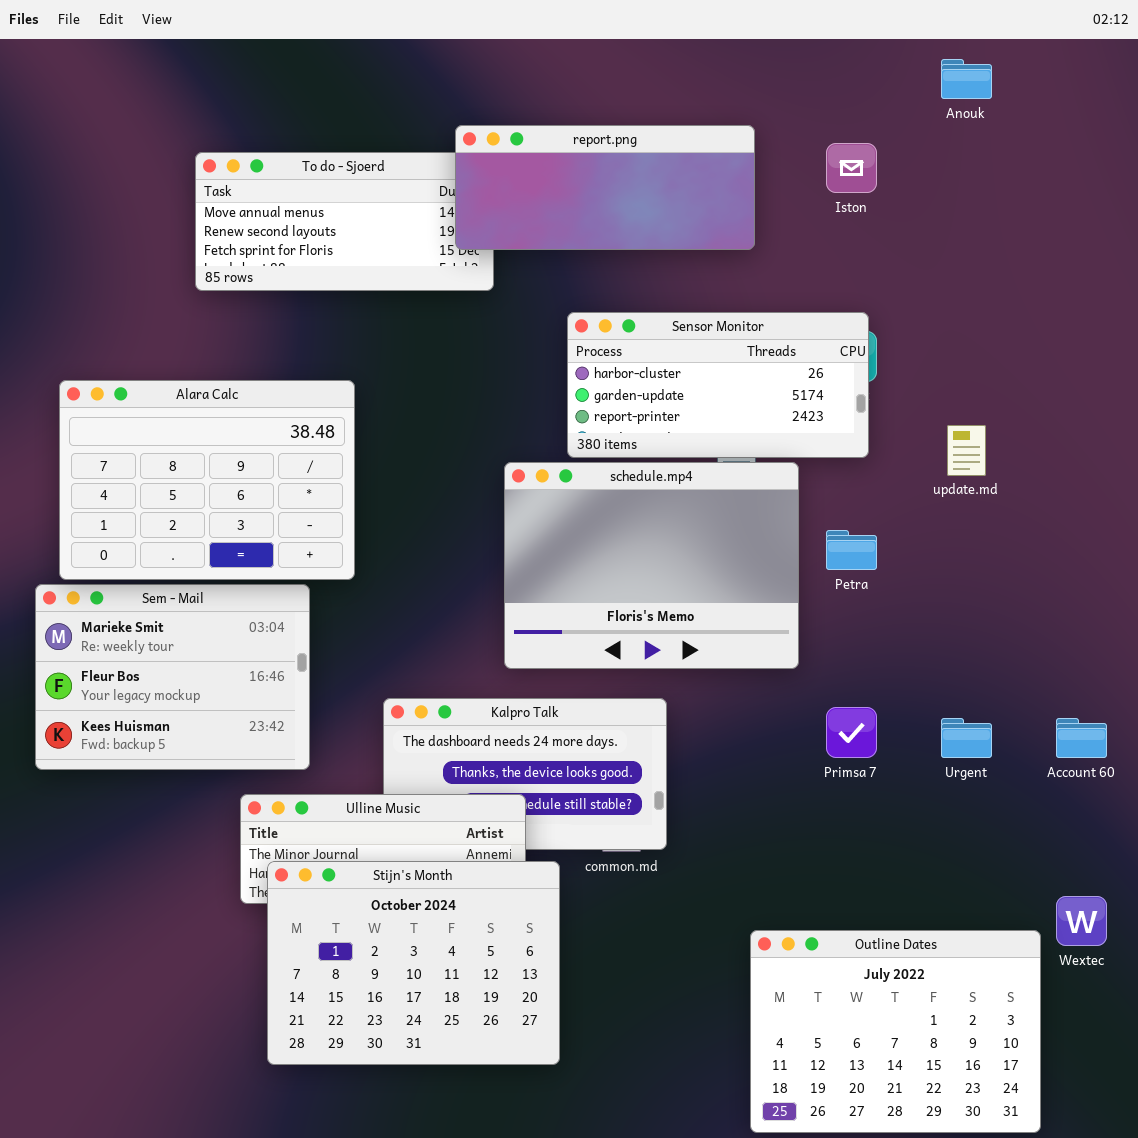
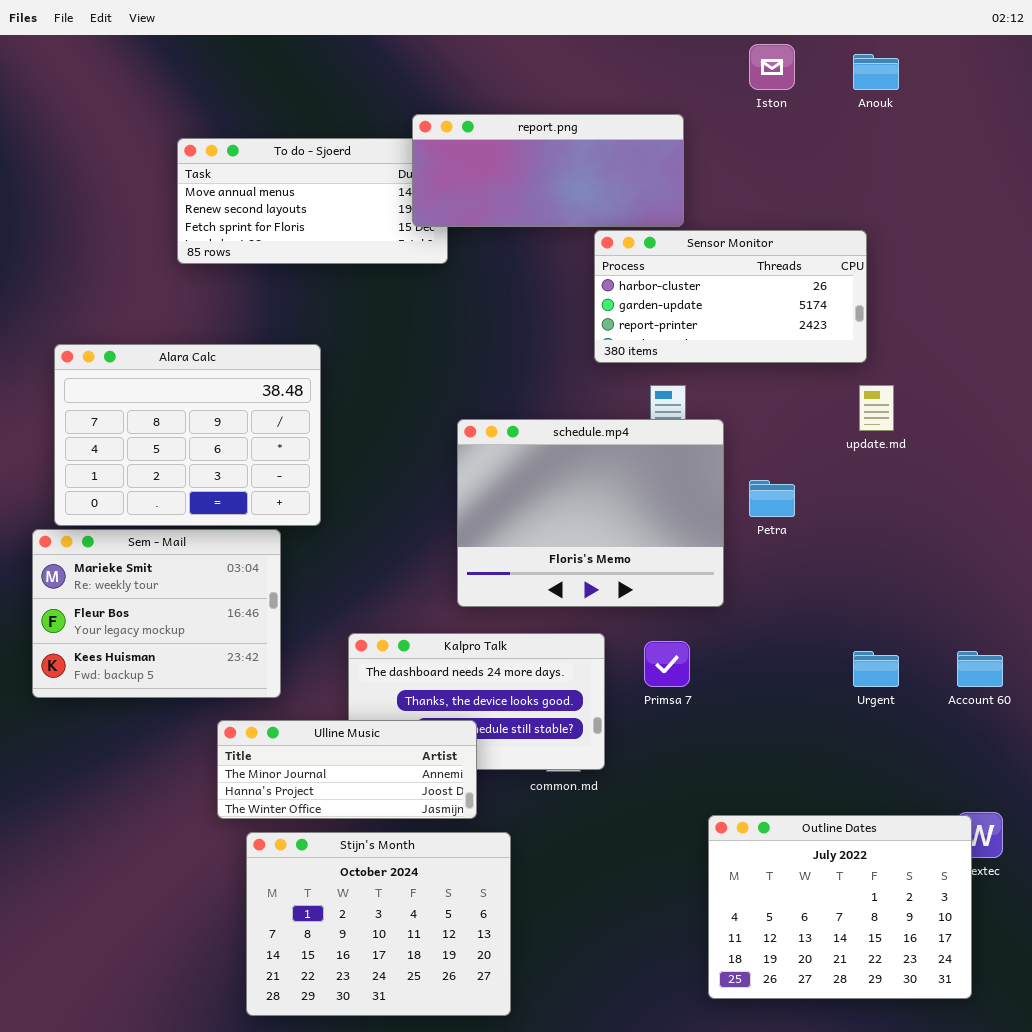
Iston: [826,143,877,193] -> [749,44,795,90], moved
Sensor Monitor: [567,312,869,458] -> [594,230,867,363], moved
Primsa 7: [826,707,877,758] -> [644,641,690,687], moved
Stijn's Month: [267,861,560,1065] -> [246,832,511,1016], moved
Outline Dates: [750,930,1041,1133] -> [708,815,972,999], moved

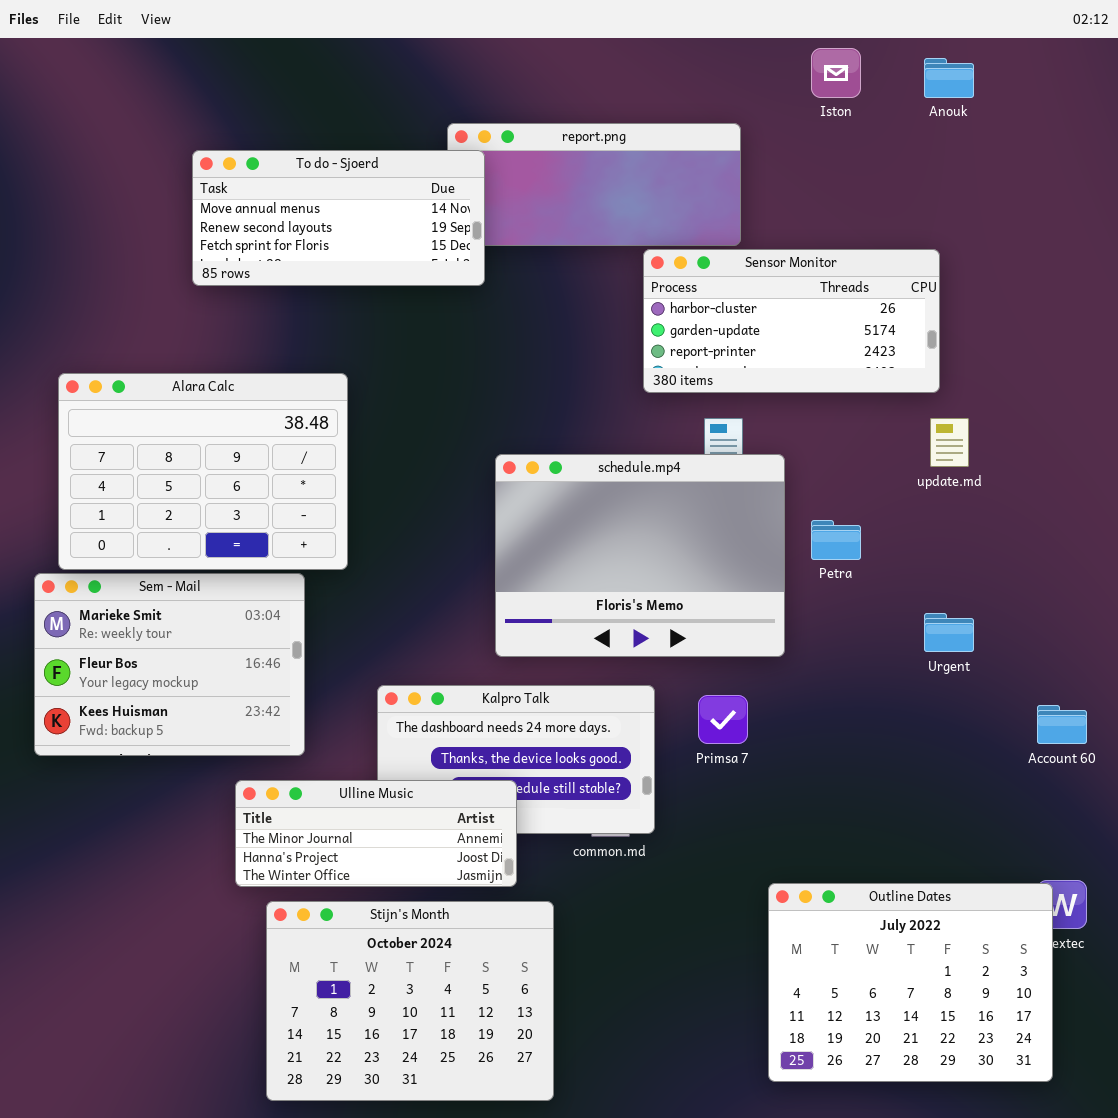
To do - Sjoerd: [177,138,448,264] -> [192,150,485,286], raised
Urgent: [853,651,899,687] -> [924,613,974,652], moved

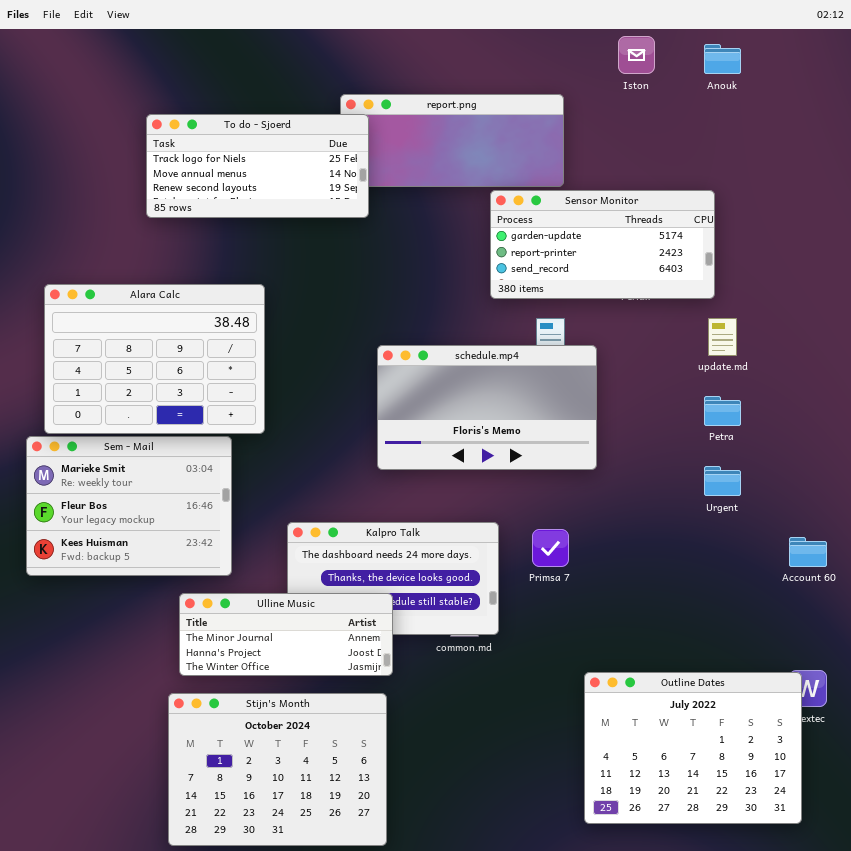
To do - Sjoerd: [192,150,485,286] -> [146,114,369,218], scrolled up 1 row
Sensor Monitor: [643,249,940,393] -> [490,190,715,299], scrolled down 1 row
schedule.mp4: [495,454,785,657] -> [377,345,597,470], resized
Petra: [811,520,861,560] -> [704,396,741,426], moved
Stijn's Month: [266,901,554,1101] -> [168,693,387,846], moved

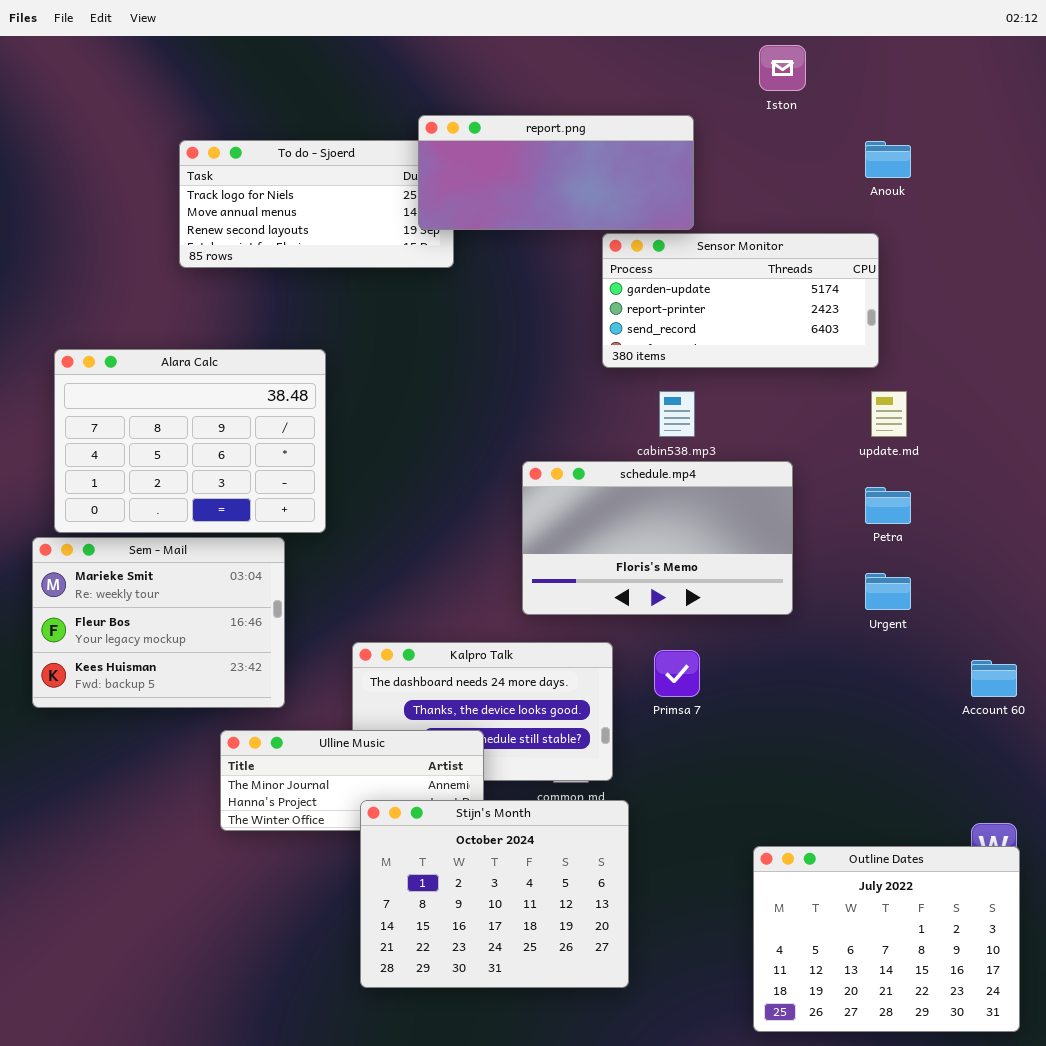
Anouk: [704,44,741,74] -> [865,141,911,178], moved
report.png: [340,94,564,187] -> [418,115,694,230], raised
schedule.mp4: [377,345,597,470] -> [522,461,793,615], moved
Outline Dates: [584,672,802,824] -> [753,846,1020,1032], moved
Stijn's Month: [168,693,387,846] -> [360,800,629,988], moved

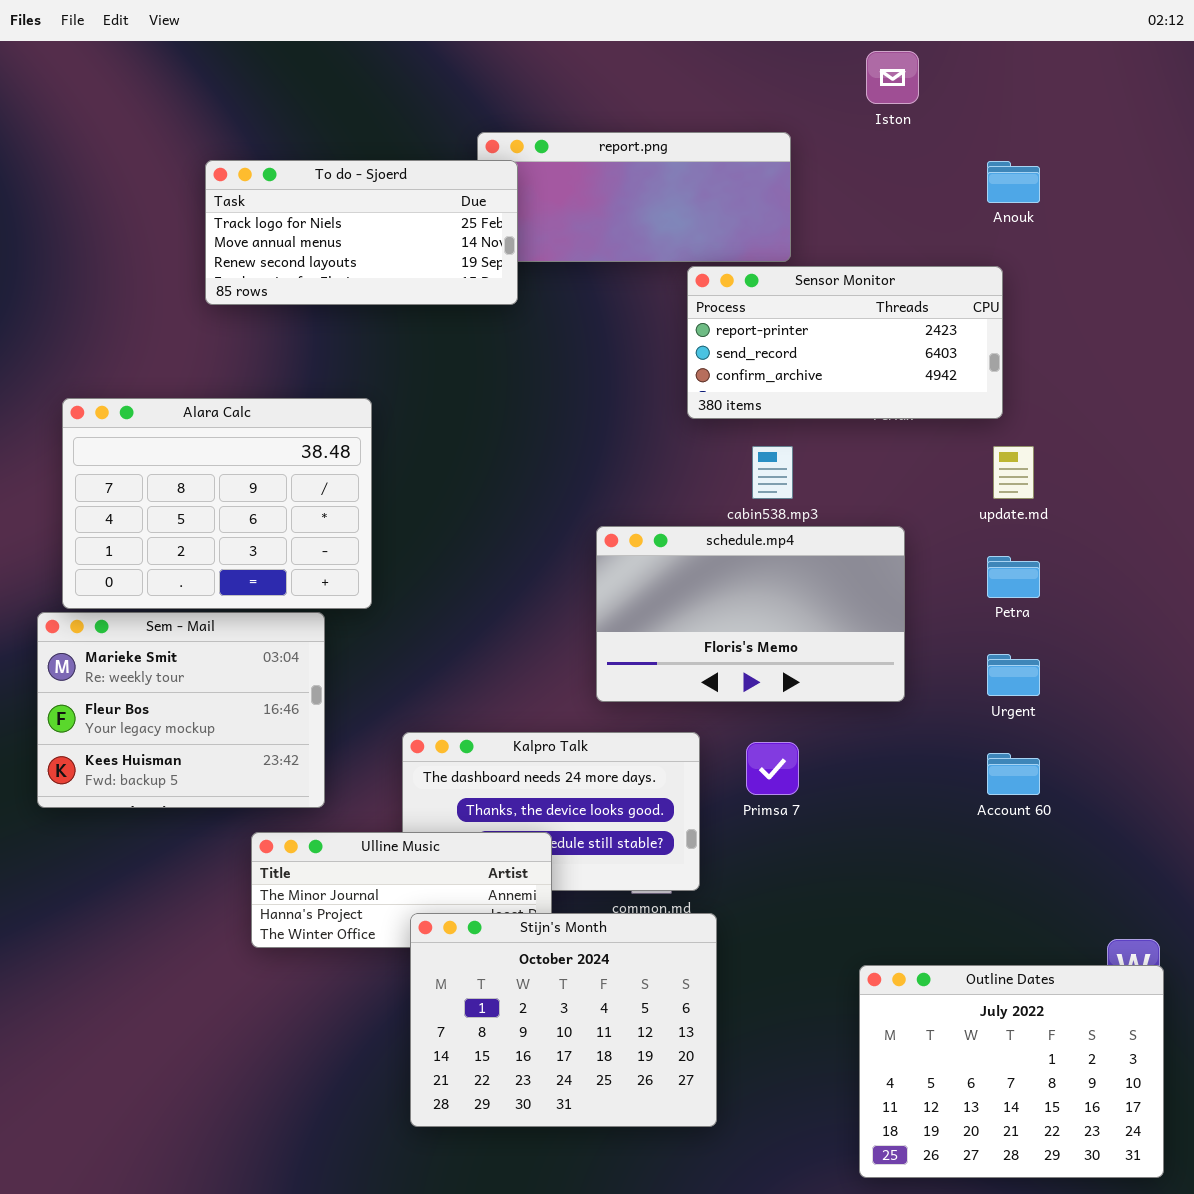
To do - Sjoerd: [179,140,454,268] -> [205,160,518,305], raised
Sensor Monitor: [602,233,879,368] -> [687,266,1003,419], scrolled down 1 row
Account 60: [971,660,1017,697] -> [987,753,1040,795], moved

